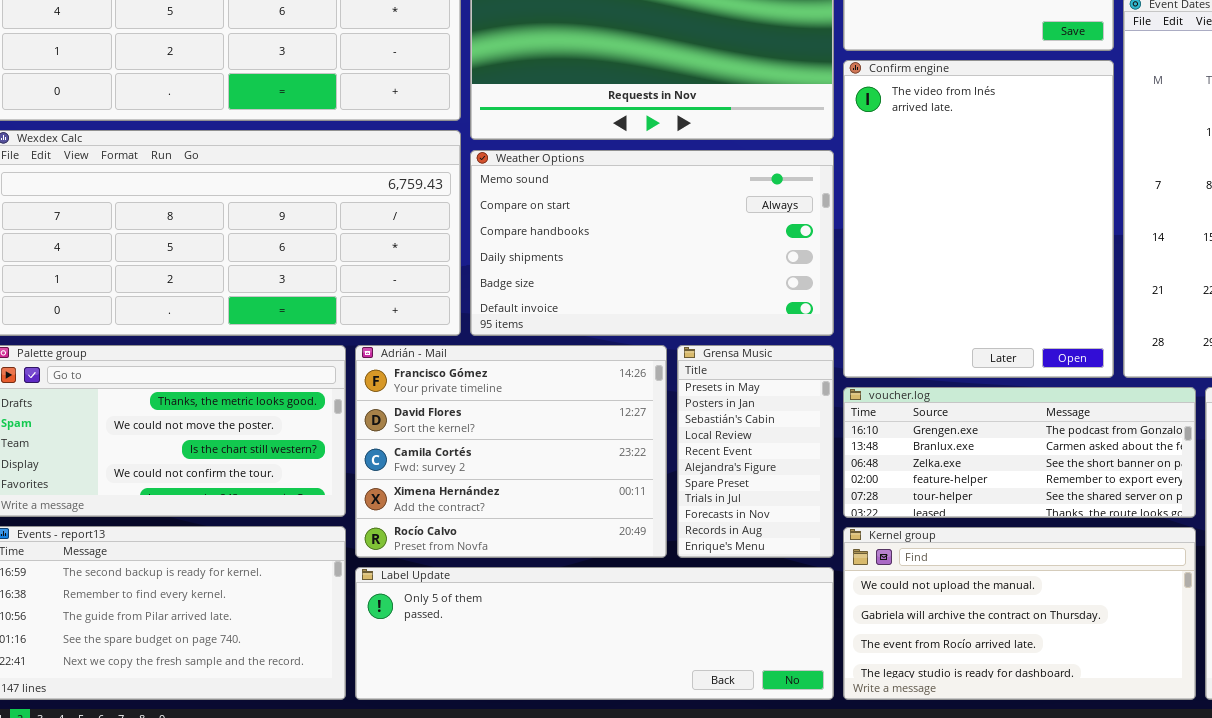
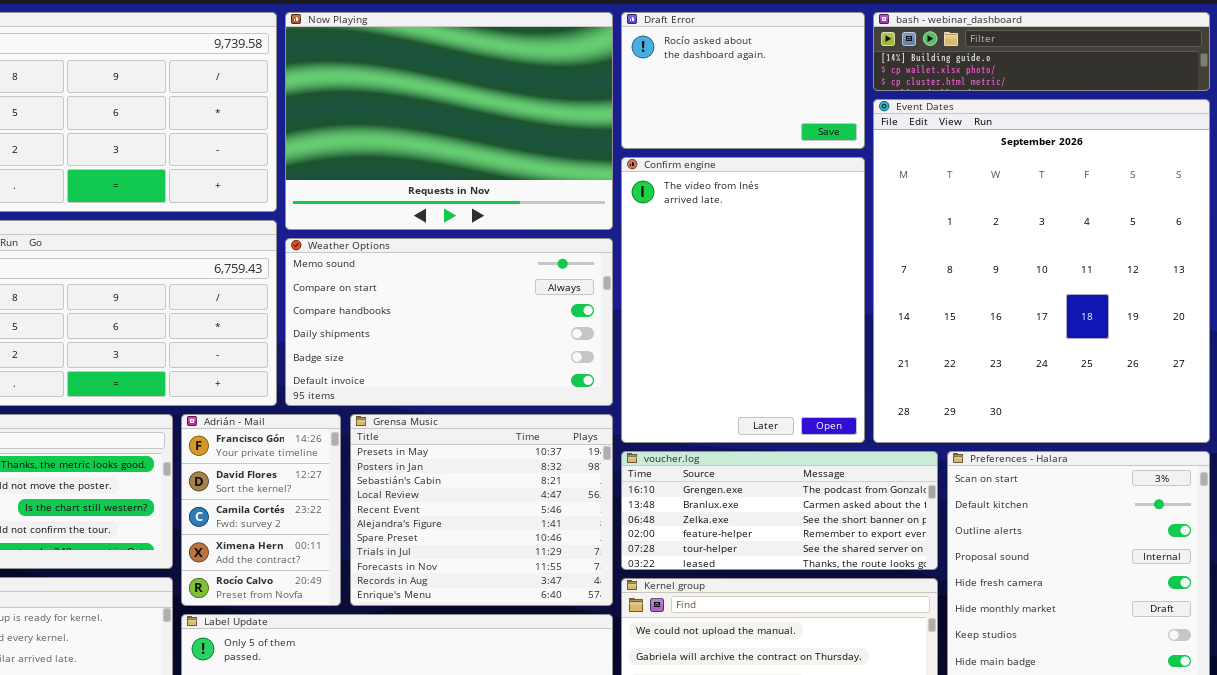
Adrián - Mail: [355,345,667,558] -> [181,414,341,606], resized
Grensa Music: [677,345,834,558] -> [350,414,613,606], resized

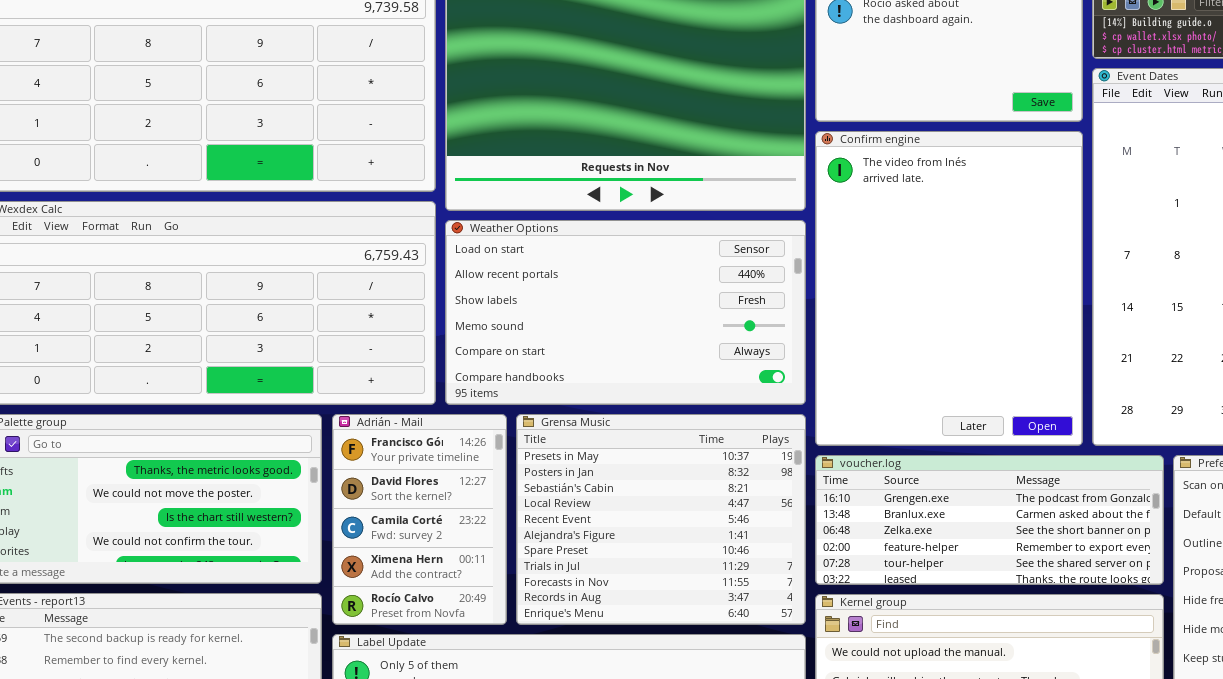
Weather Options: [285,238,613,406] -> [445,220,806,405], scrolled up 3 rows

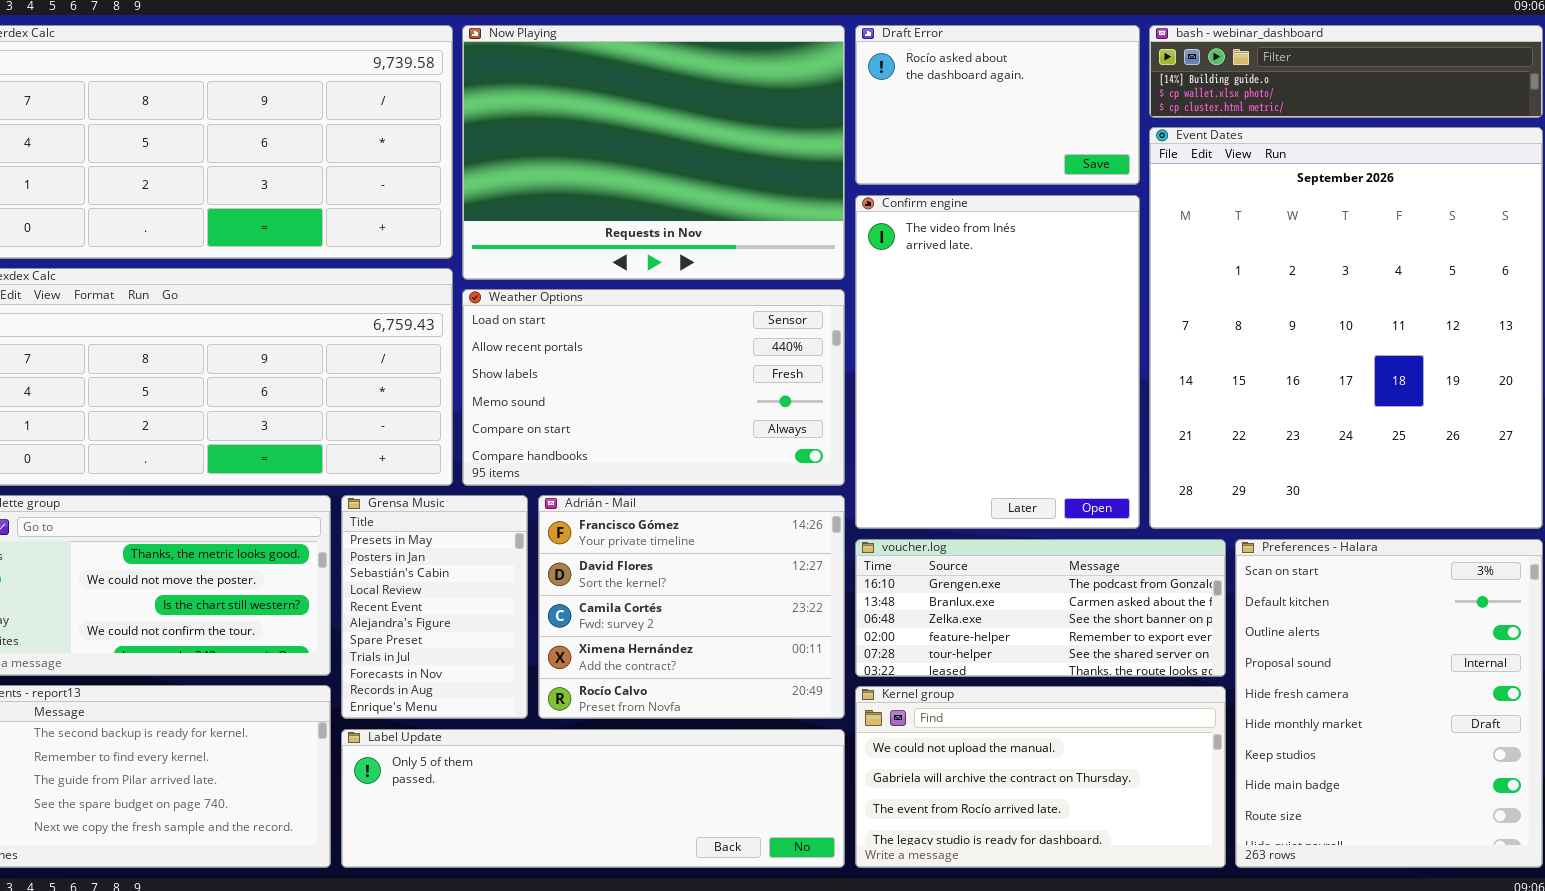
Adrián - Mail: [332,414,507,625] -> [538,495,845,719], moved, resized
Grensa Music: [516,414,806,625] -> [341,495,528,719], moved, resized

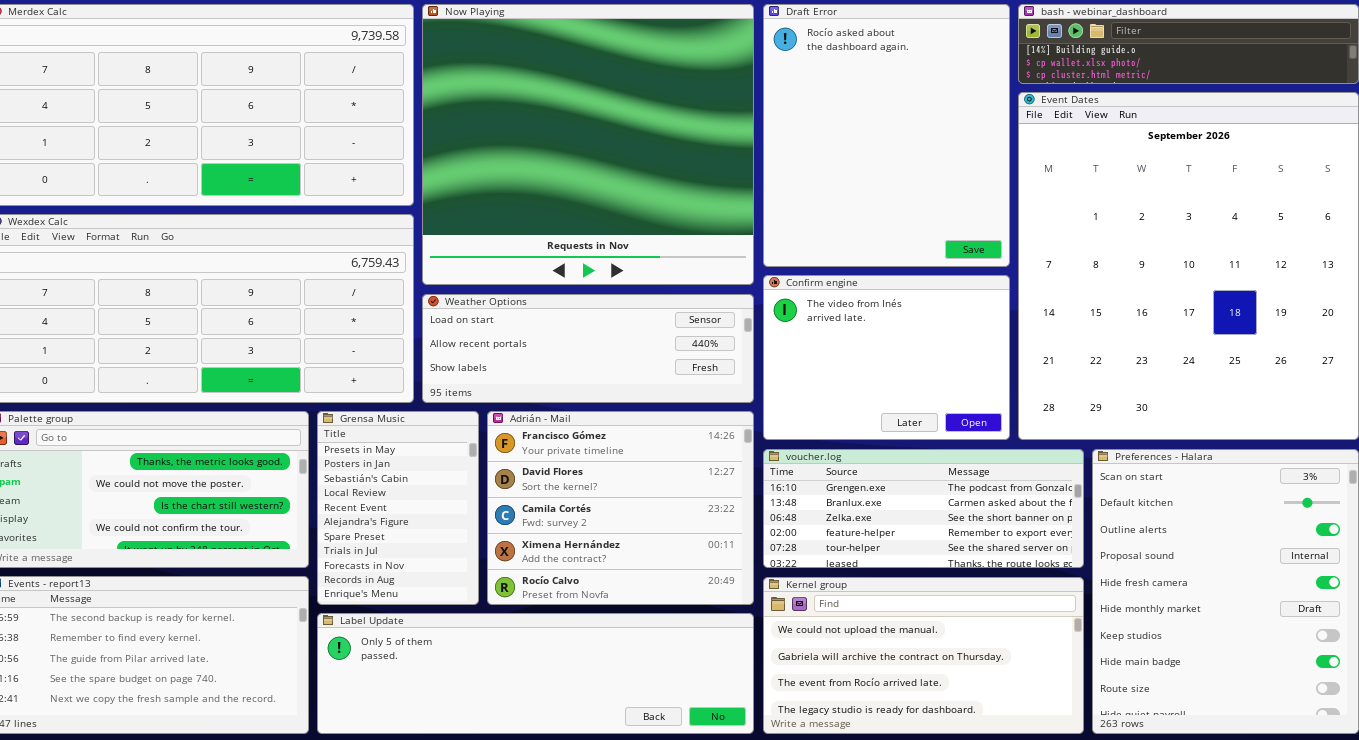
Now Playing: [462,25,845,280] -> [422,4,754,285], resized
Draft Error: [855,25,1140,185] -> [763,4,1010,267], resized
Confirm engine: [855,195,1140,529] -> [763,275,1010,440], resized
Weather Options: [462,289,845,486] -> [422,294,754,403], resized

